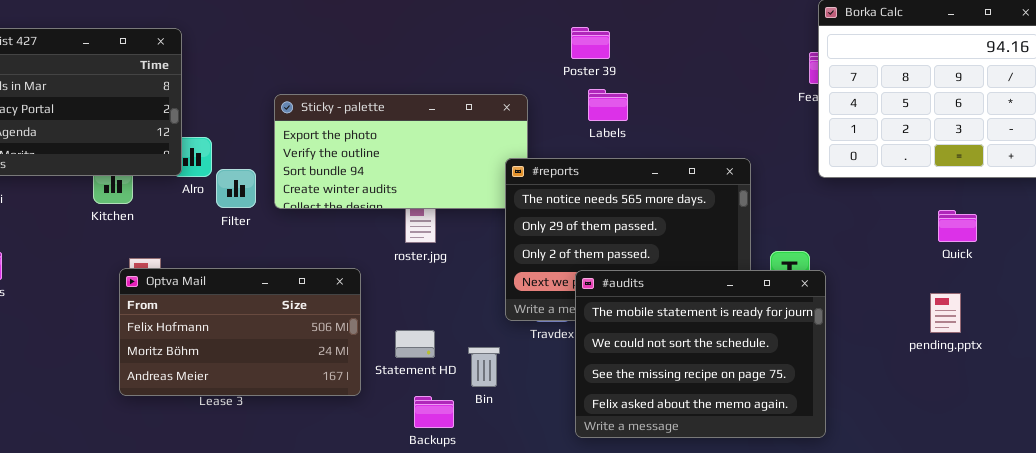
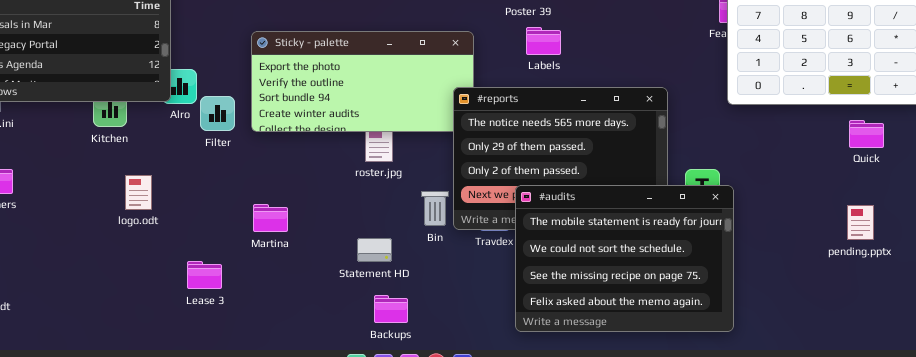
Quick: [938,210,977,242] -> [849,120,884,148], moved
Optva Mail: [119,268,361,396] -> none, closed
pending.pptx: [930,293,961,333] -> [847,205,874,240], moved
Bin: [468,347,500,387] -> [421,191,449,226], moved

